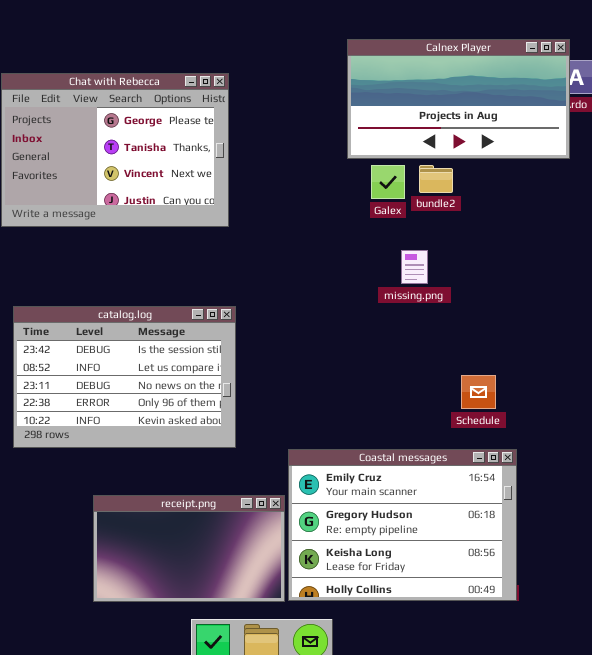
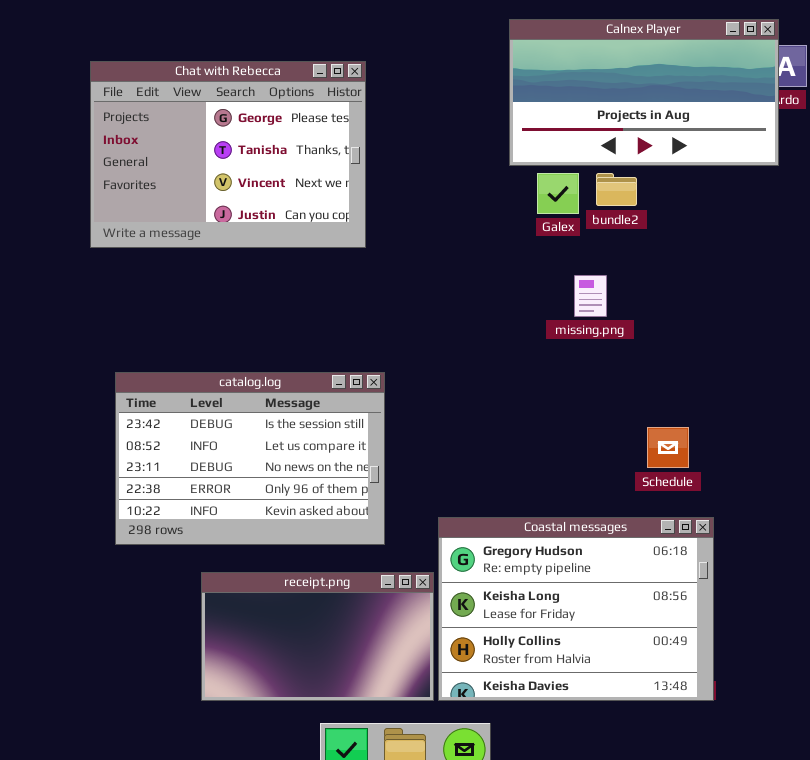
catalog.log: [13,306,236,448] -> [115,372,385,545], moved
Coastal messages: [288,449,517,601] -> [438,517,714,701], scrolled down 1 row

